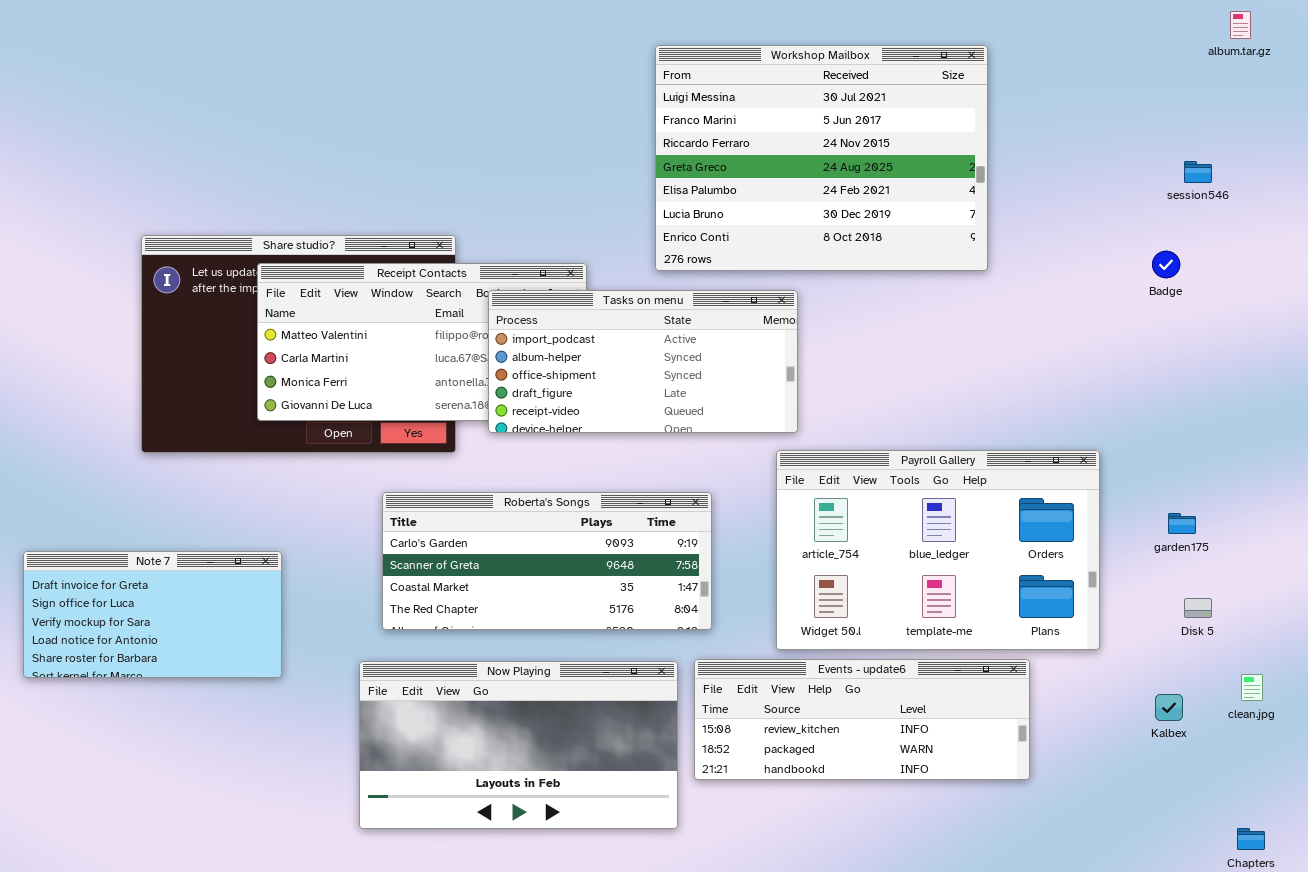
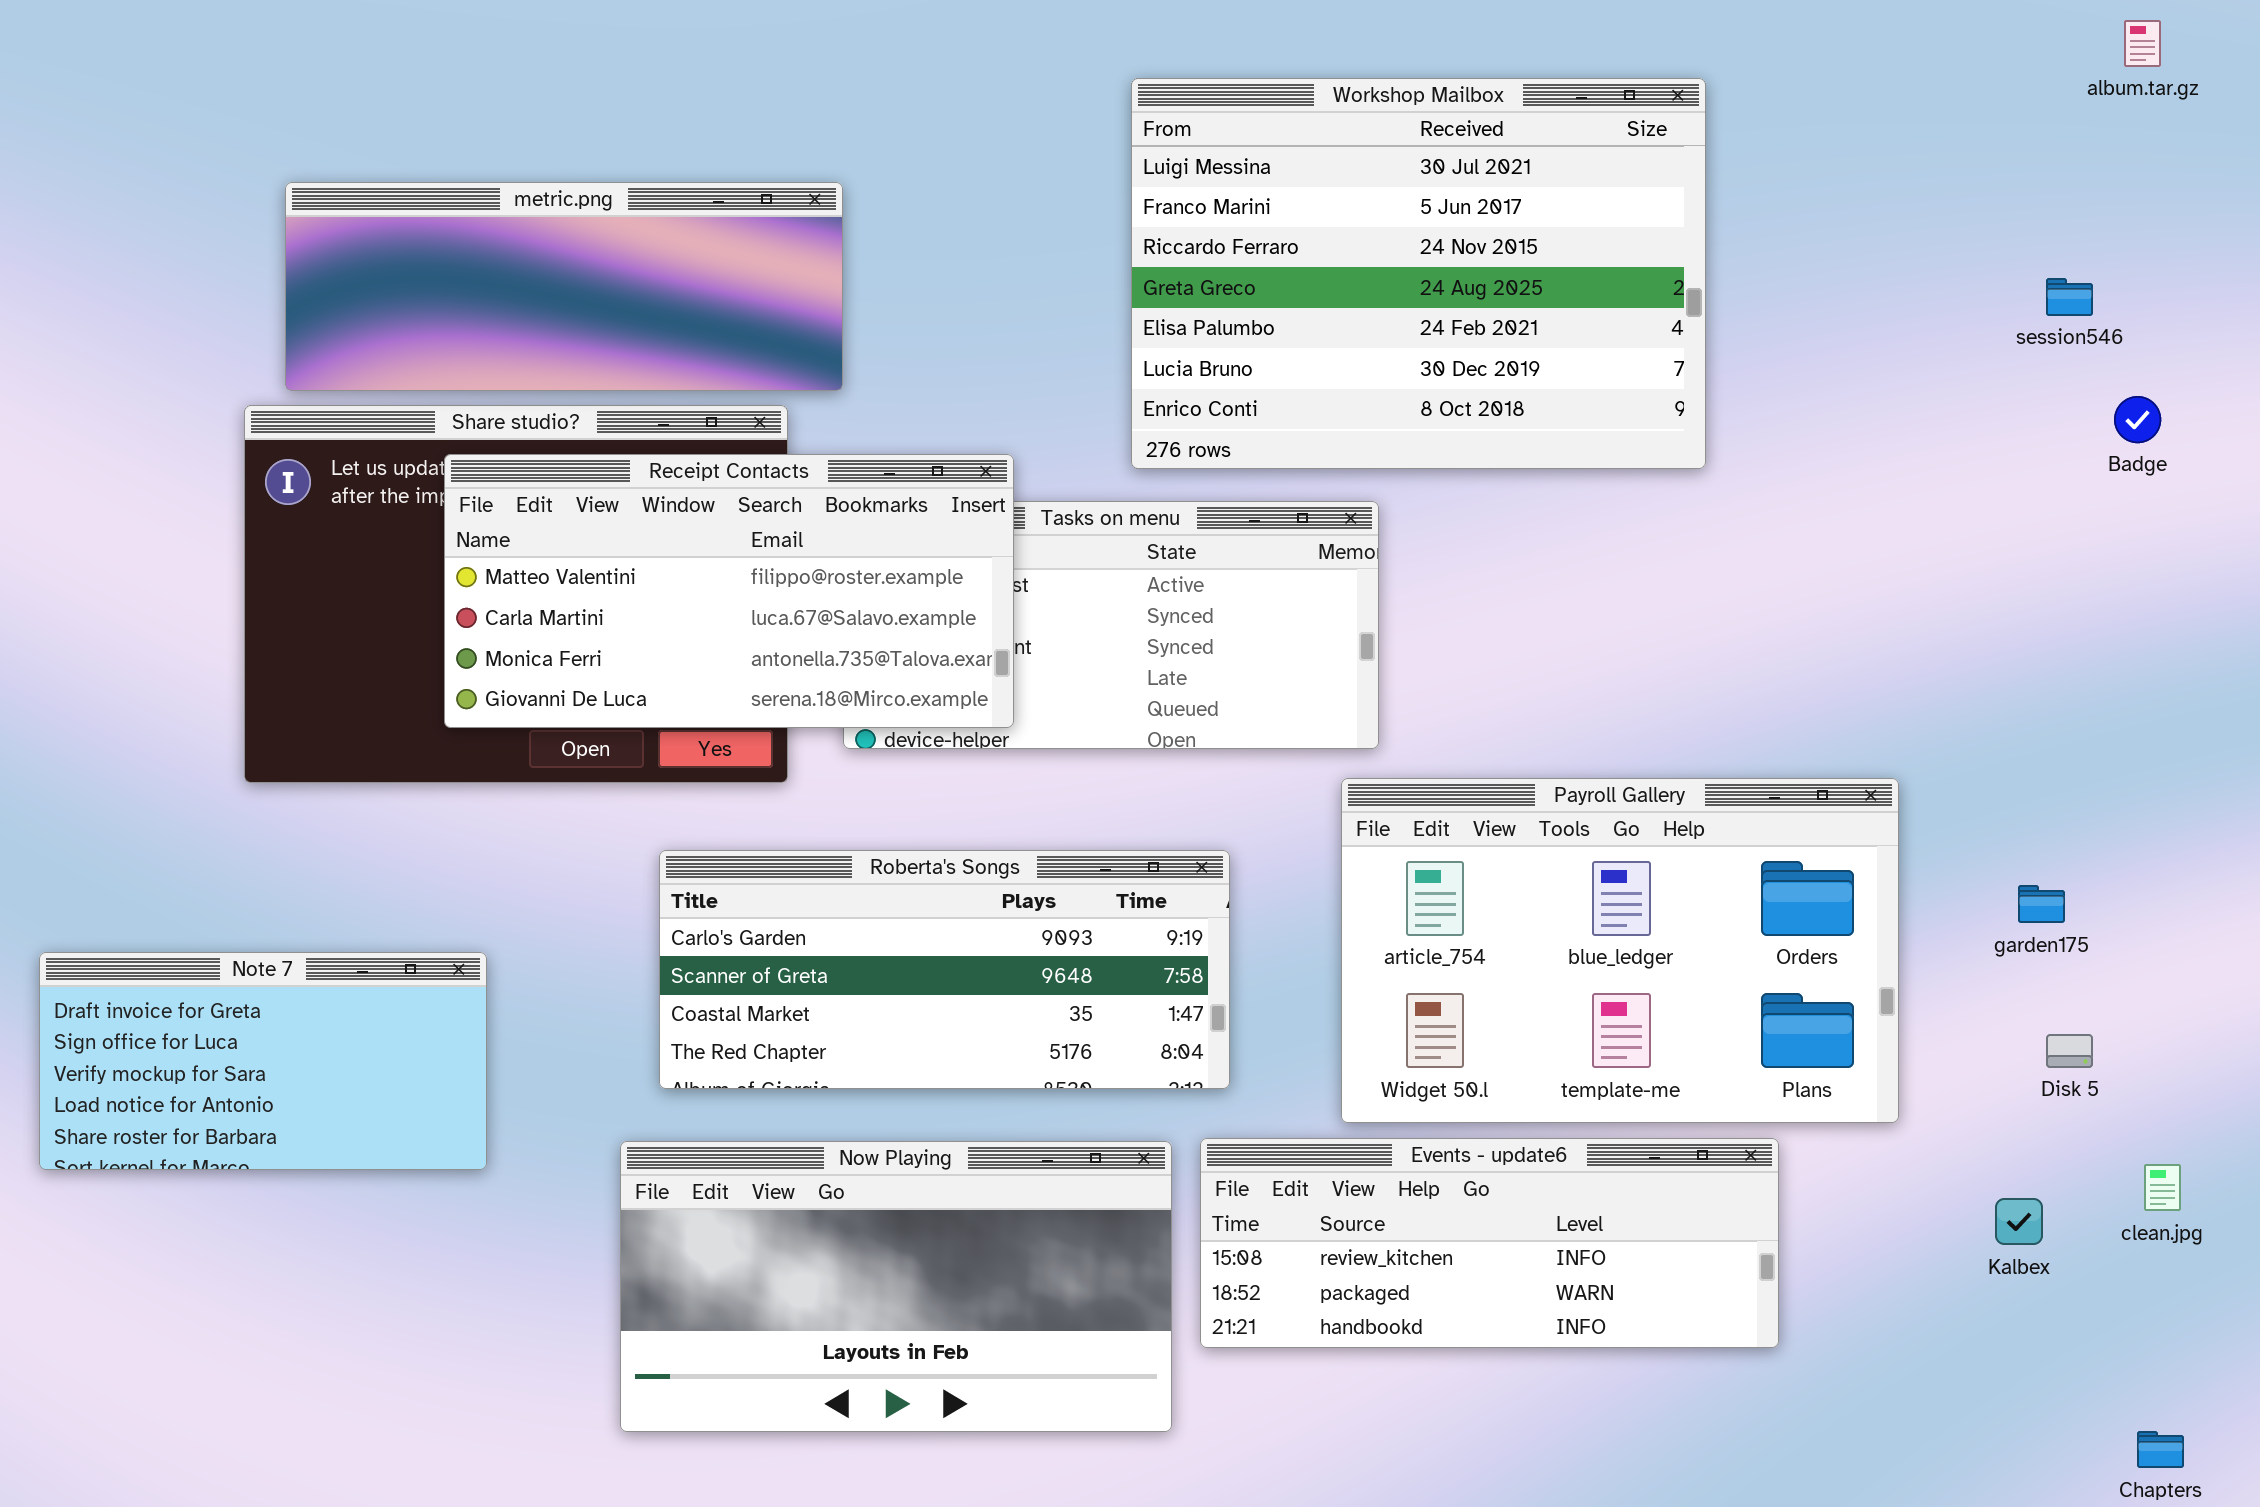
metric.png: none -> [285,182,843,391], opened
Badge: [1152,251,1180,278] -> [2114,396,2161,443], moved
Receipt Contacts: [257,263,587,421] -> [444,454,1014,728], raised

